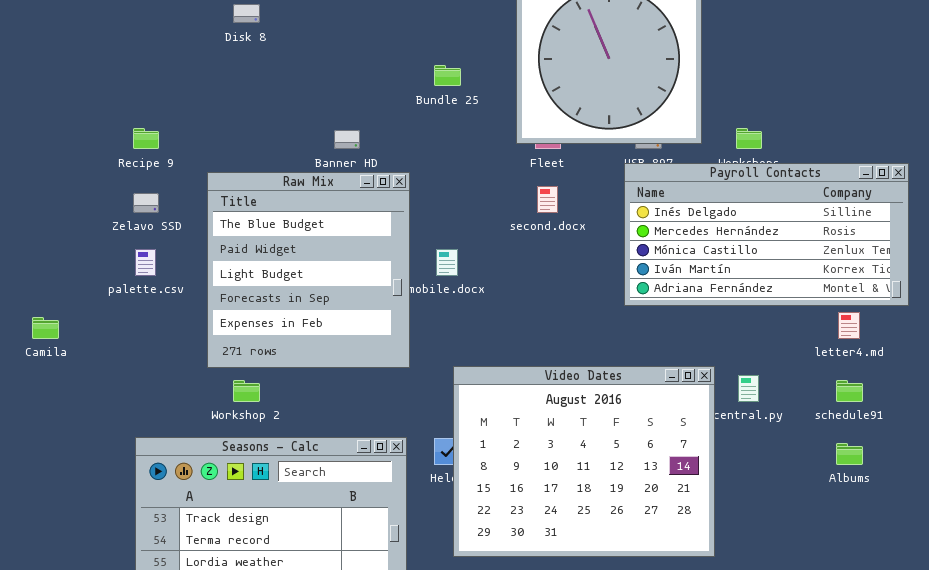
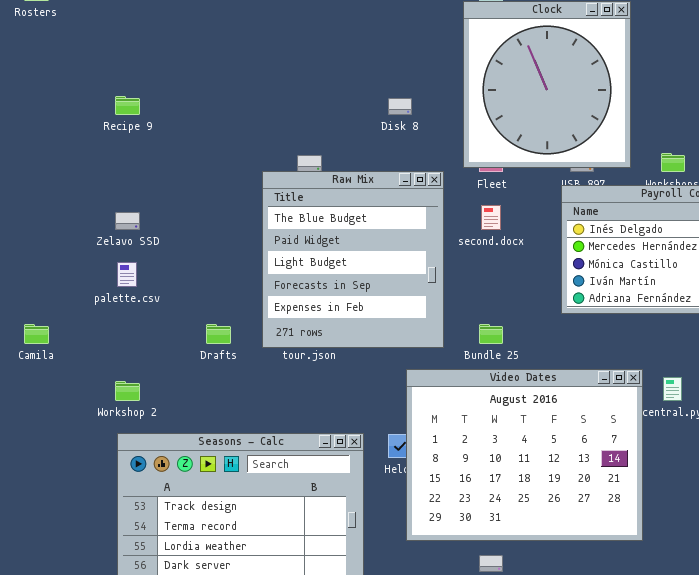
Disk 8: [233,4,260,23] -> [388,98,412,115], moved
Bundle 25: [434,65,461,86] -> [479,324,503,344], moved
Recipe 9: [133,128,159,149] -> [115,96,140,115], moved
Raw Mix: [207,172,410,368] -> [262,171,444,348], moved
Workshop 2: [233,380,260,402] -> [115,381,140,401], moved

